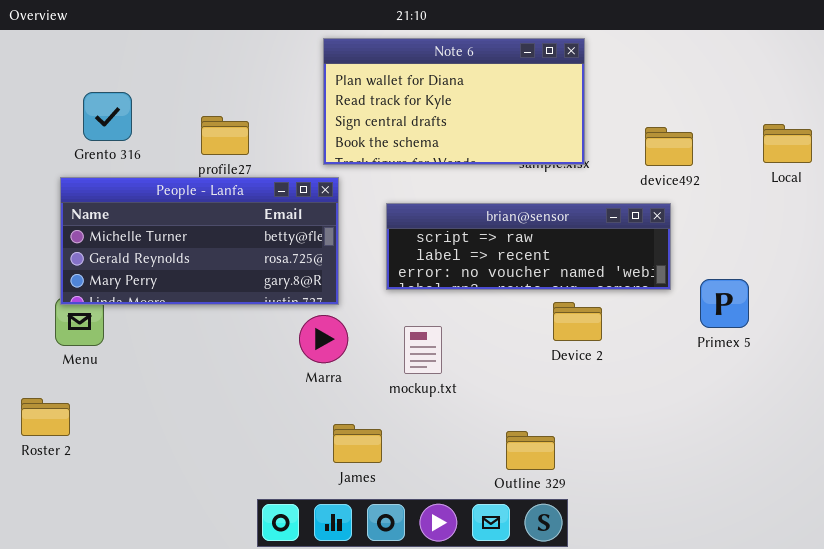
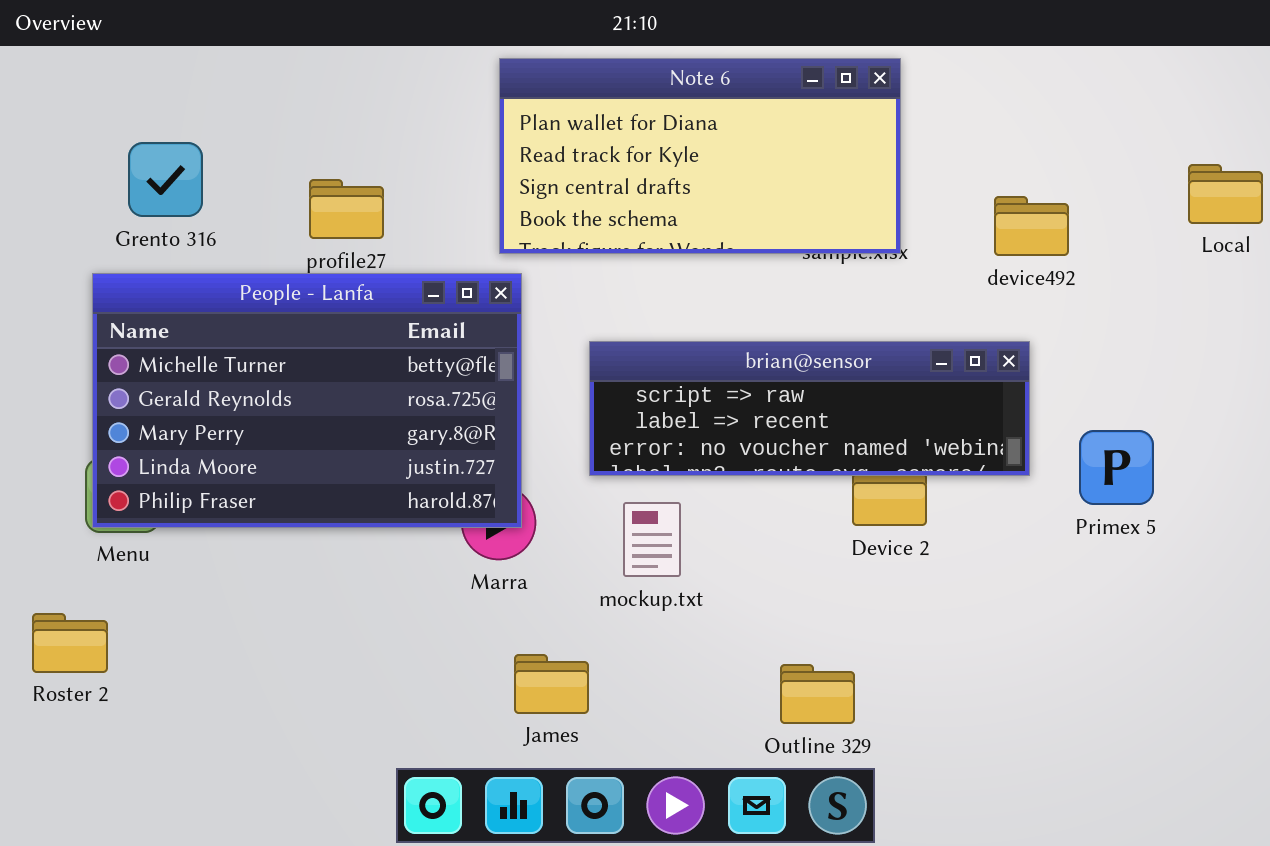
Local: [763,124,812,163] -> [1188,164,1263,224], moved
People - Lanfa: [60,177,339,305] -> [92,273,522,528], resized
brian@sensor: [386,203,671,290] -> [589,341,1030,476], moved

